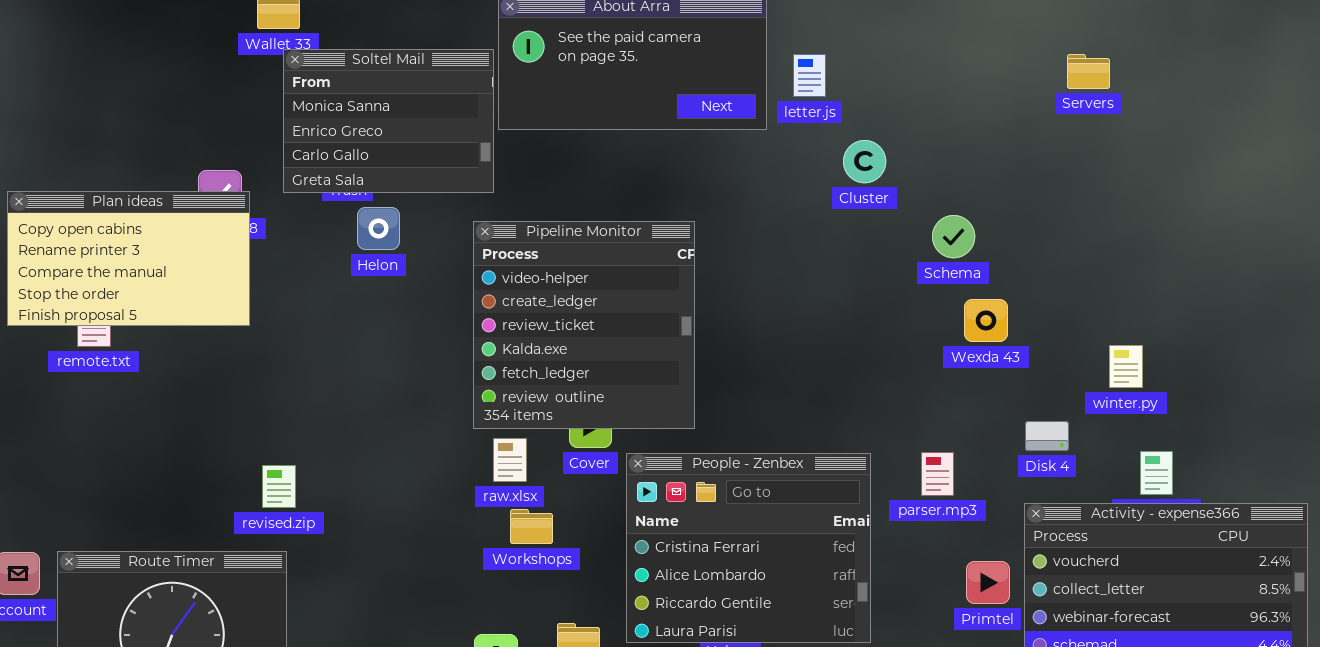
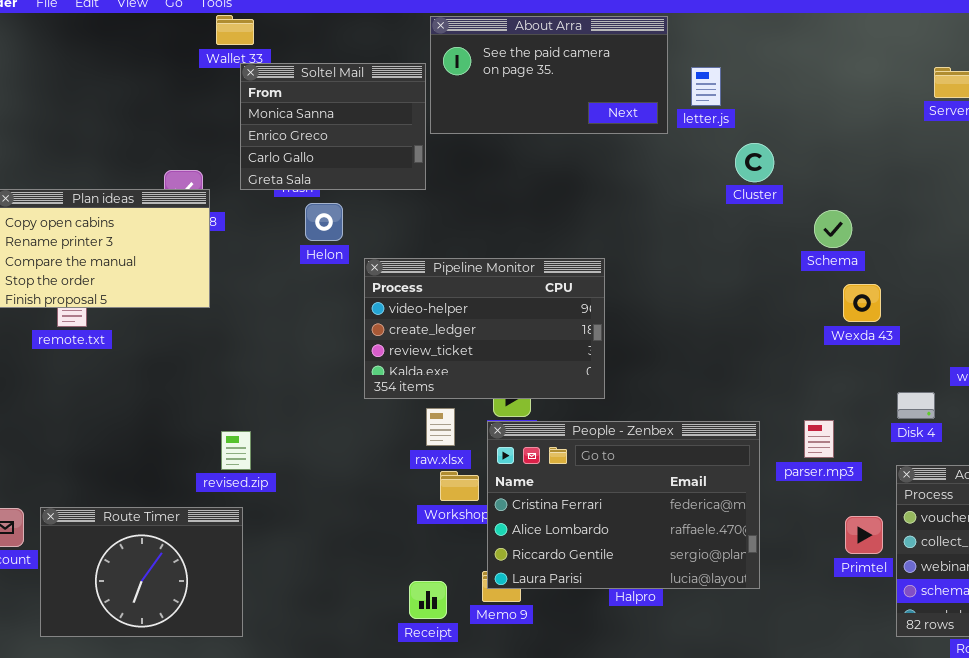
Pipeline Monitor: [473,221,695,429] -> [364,258,605,399], resized
People - Zenbex: [626,453,871,643] -> [487,421,760,589], resized

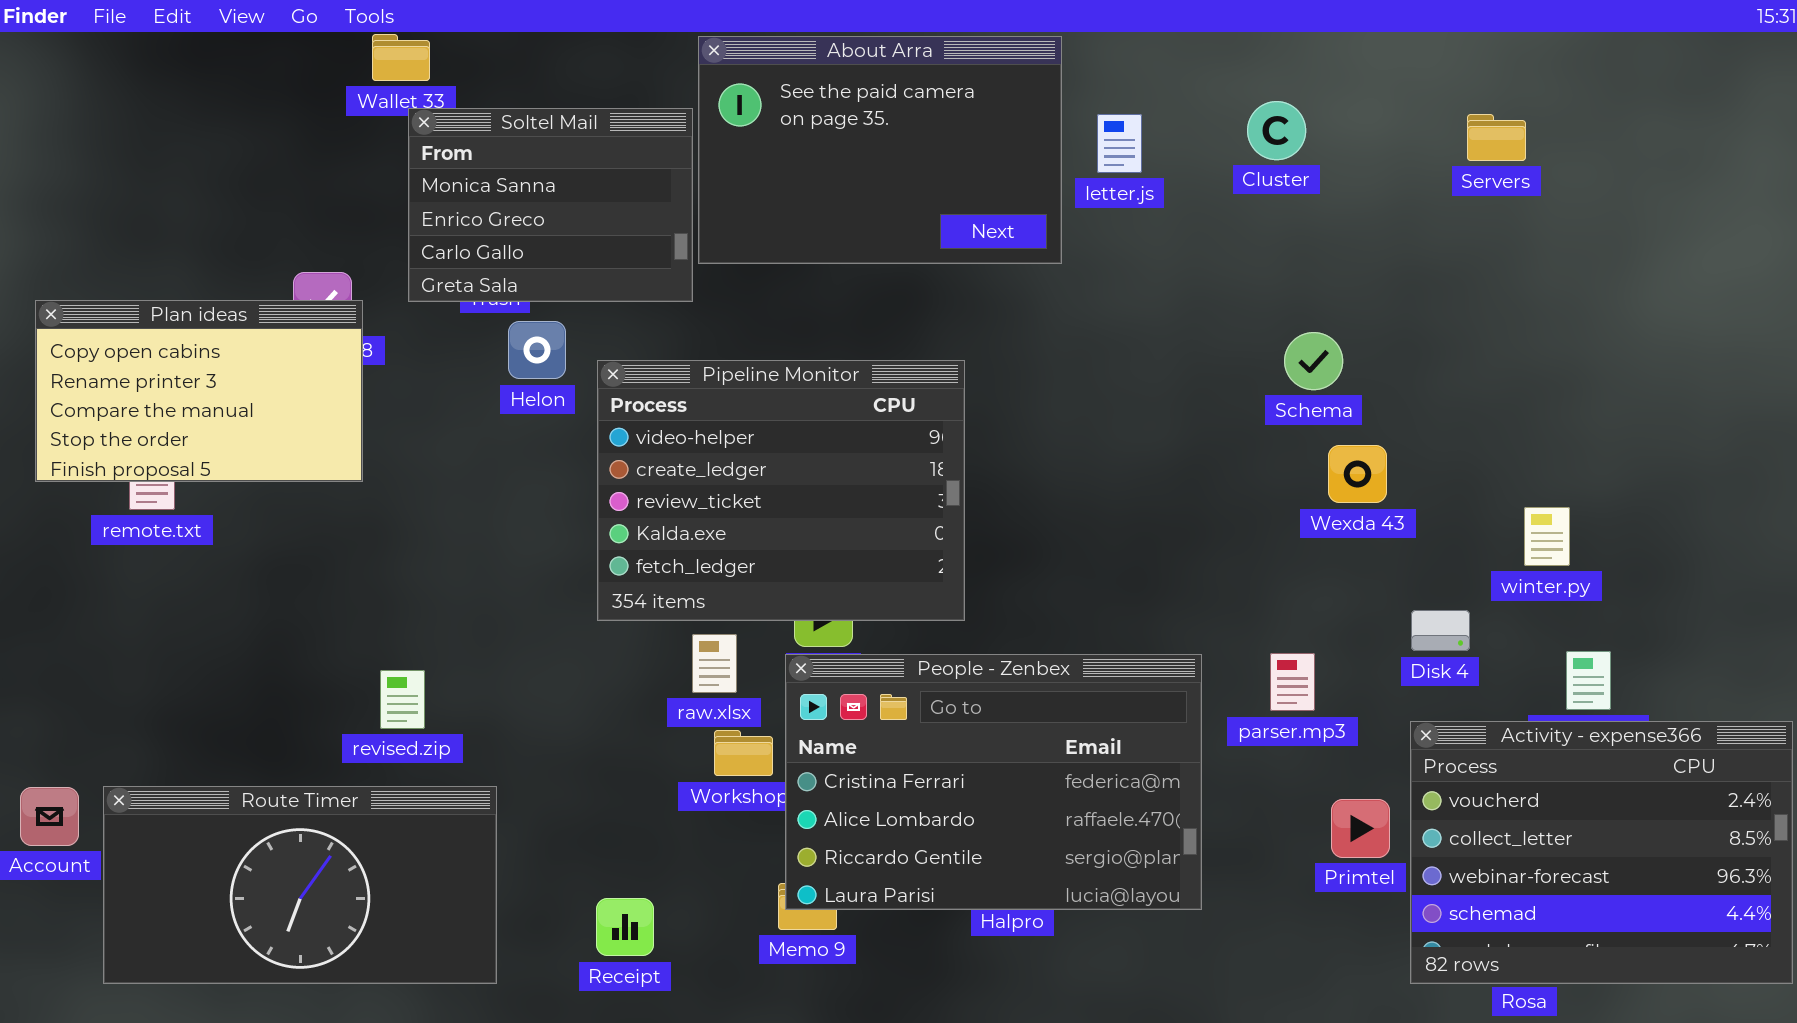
About Arra: [430,16,668,134] -> [698,36,1062,264], resized
Cluster: [735,143,774,182] -> [1247,101,1306,160], moved
Pipeline Monitor: [364,258,605,399] -> [597,360,965,621], resized
Route Timer: [40,507,243,637] -> [103,786,497,984], resized
Receipt: [409,581,447,619] -> [596,898,654,956], moved

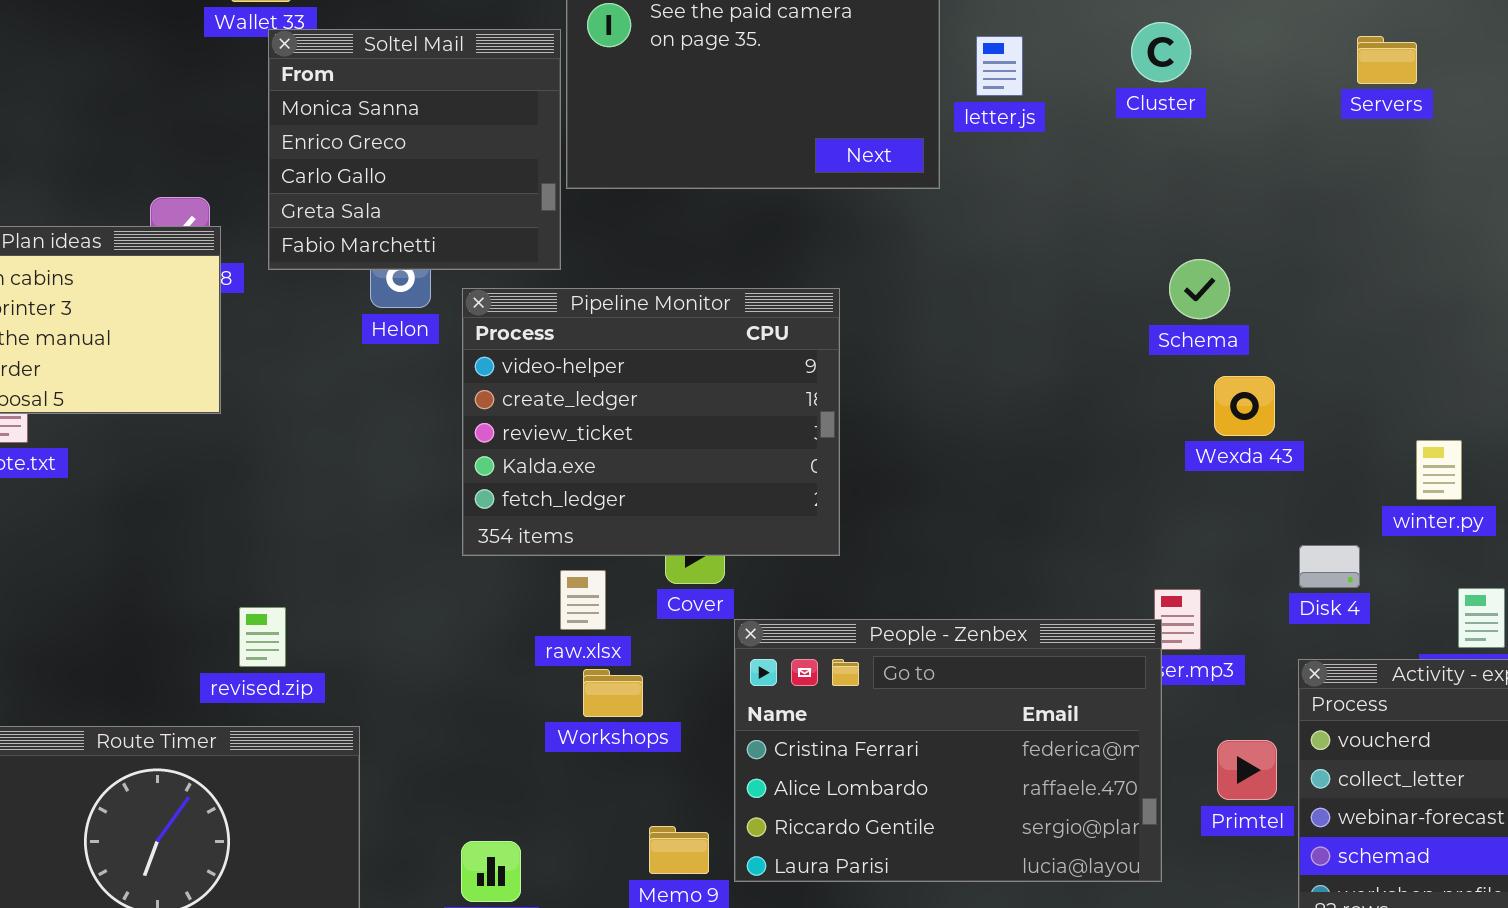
Soltel Mail: [408,108,693,302] -> [268,29,561,270], resized
People - Zenbex: [785,654,1202,910] -> [734,619,1162,882], moved

